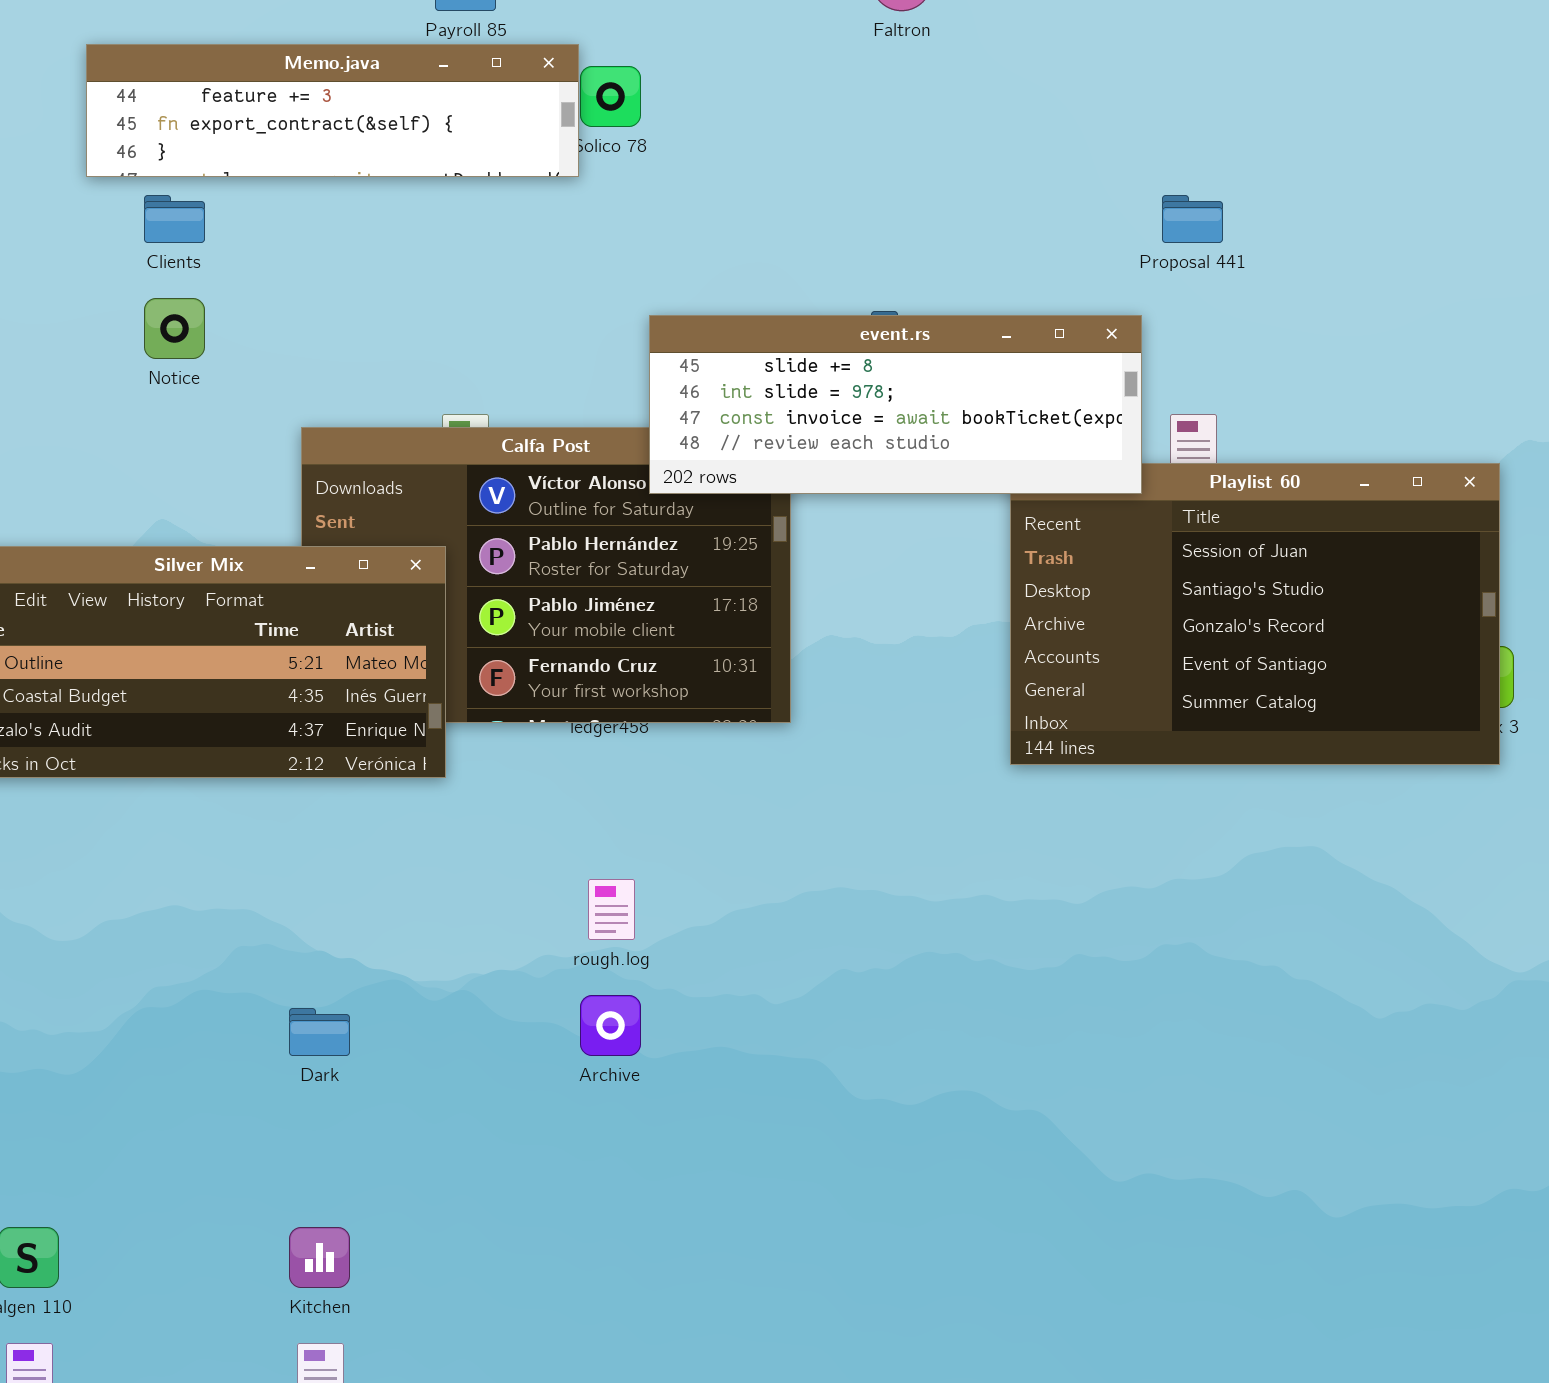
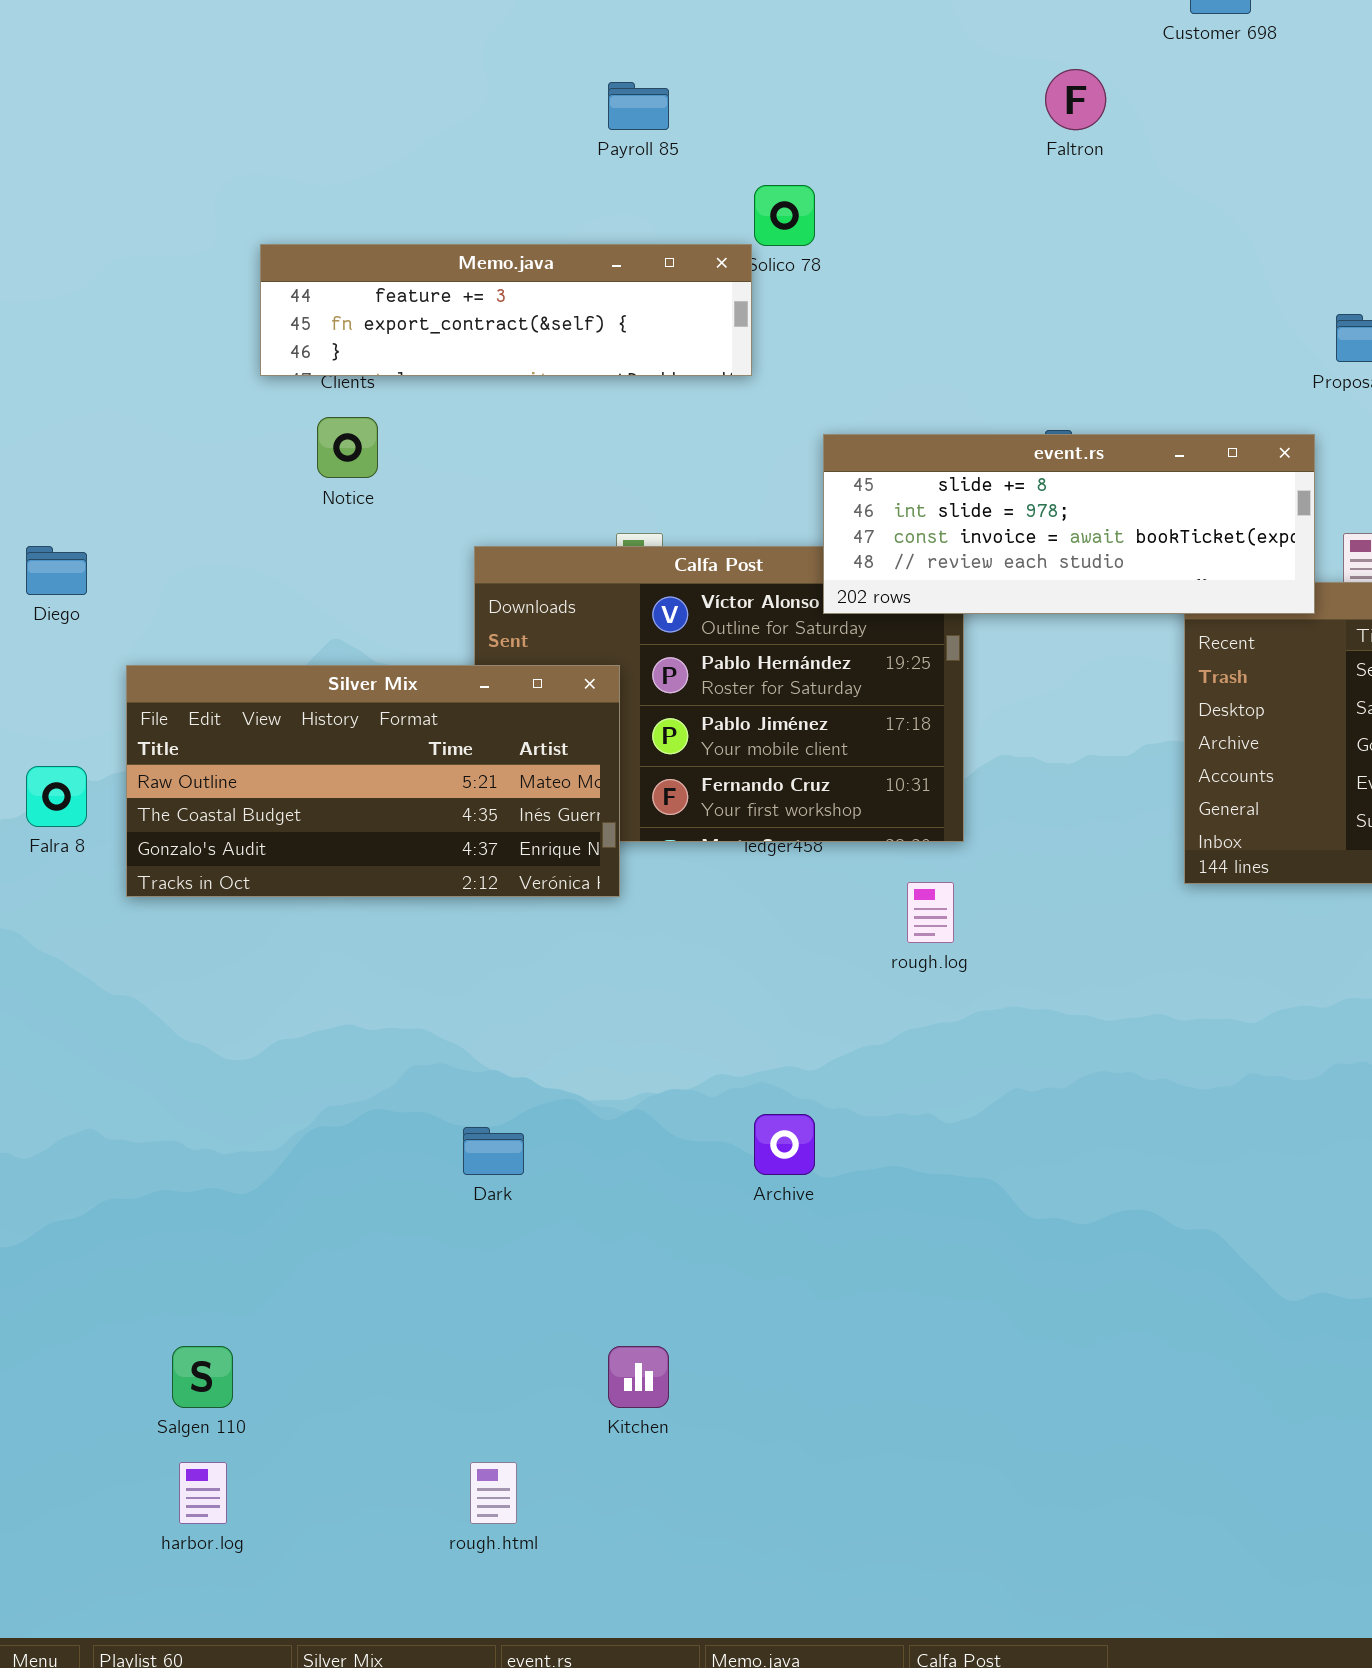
Memo.java: [86,44,579,177] -> [260,244,752,376], moved
rough.log: [588,879,635,940] -> [907,882,954,943], moved
Kitchen: [289,1227,350,1288] -> [608,1346,669,1408], moved

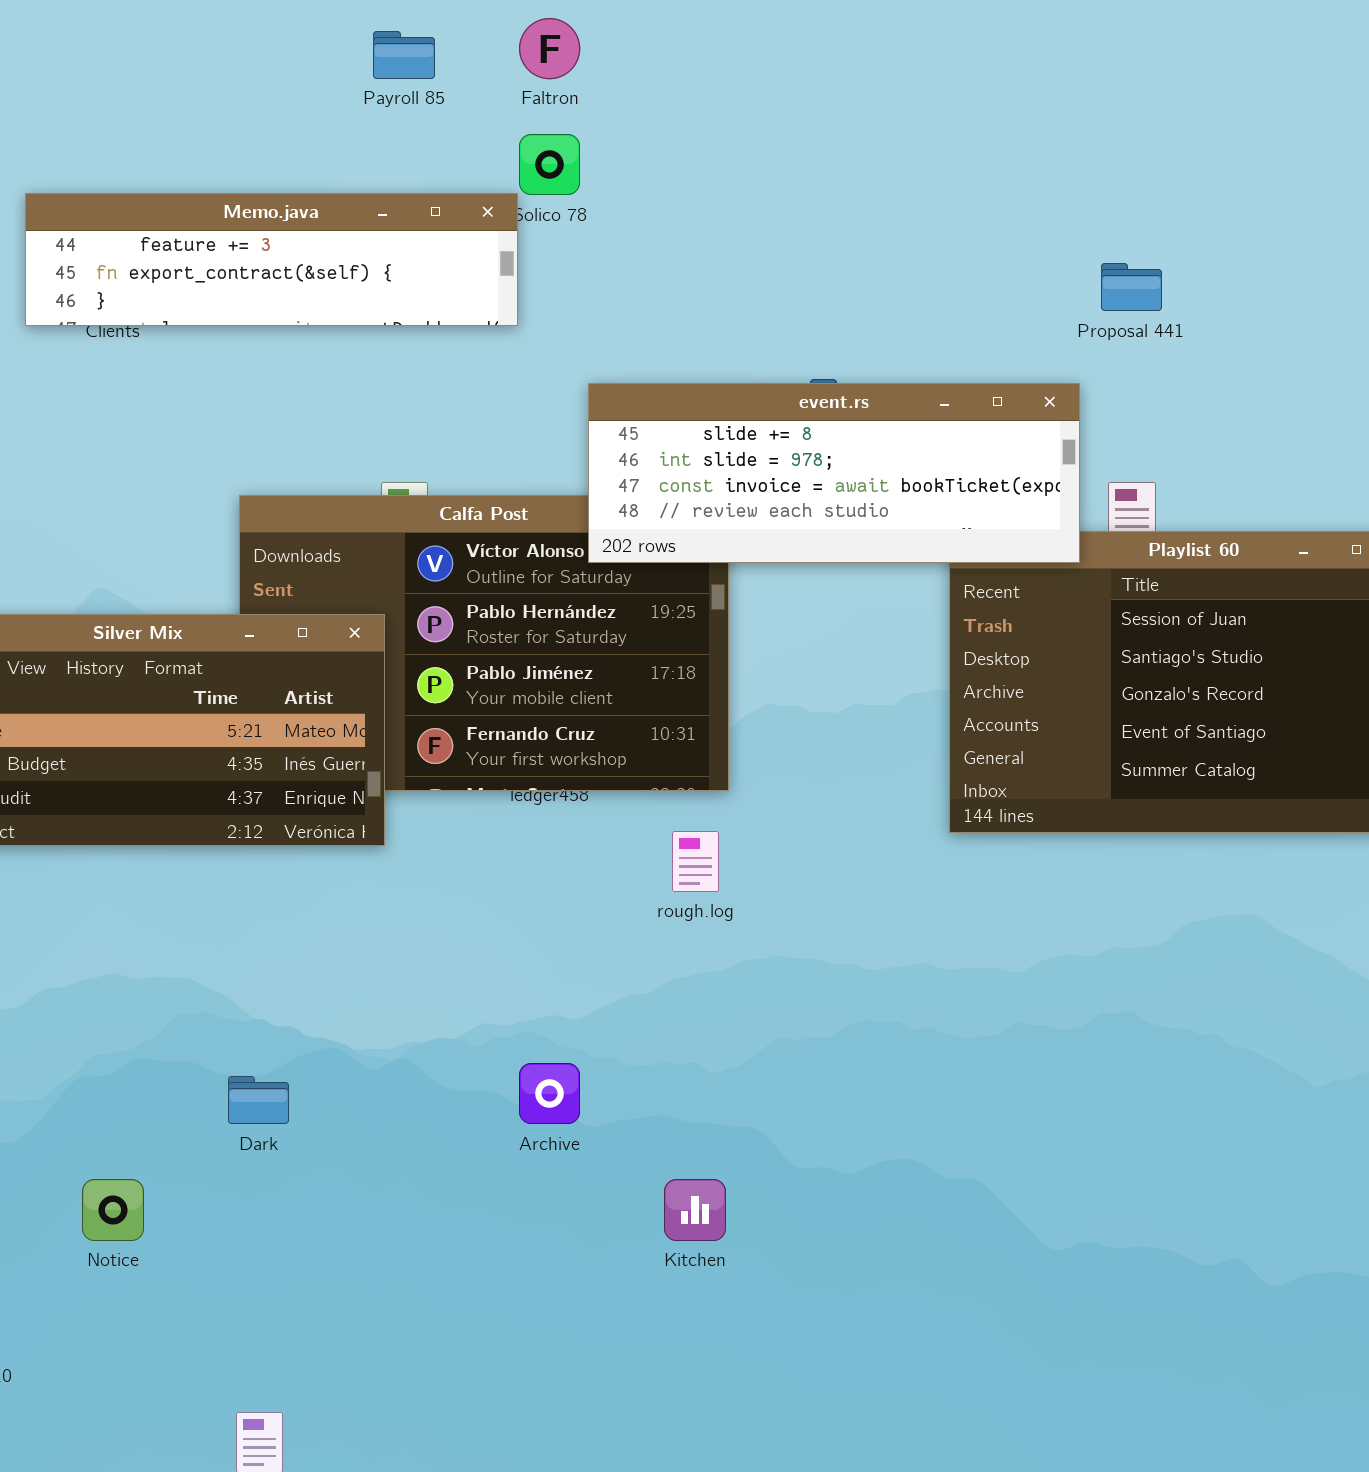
Faltron: [1045,69,1106,130] -> [519,18,580,79], moved
Notice: [317,417,378,478] -> [82,1179,144,1241], moved
Kitchen: [608,1346,669,1408] -> [664,1179,726,1241], moved

